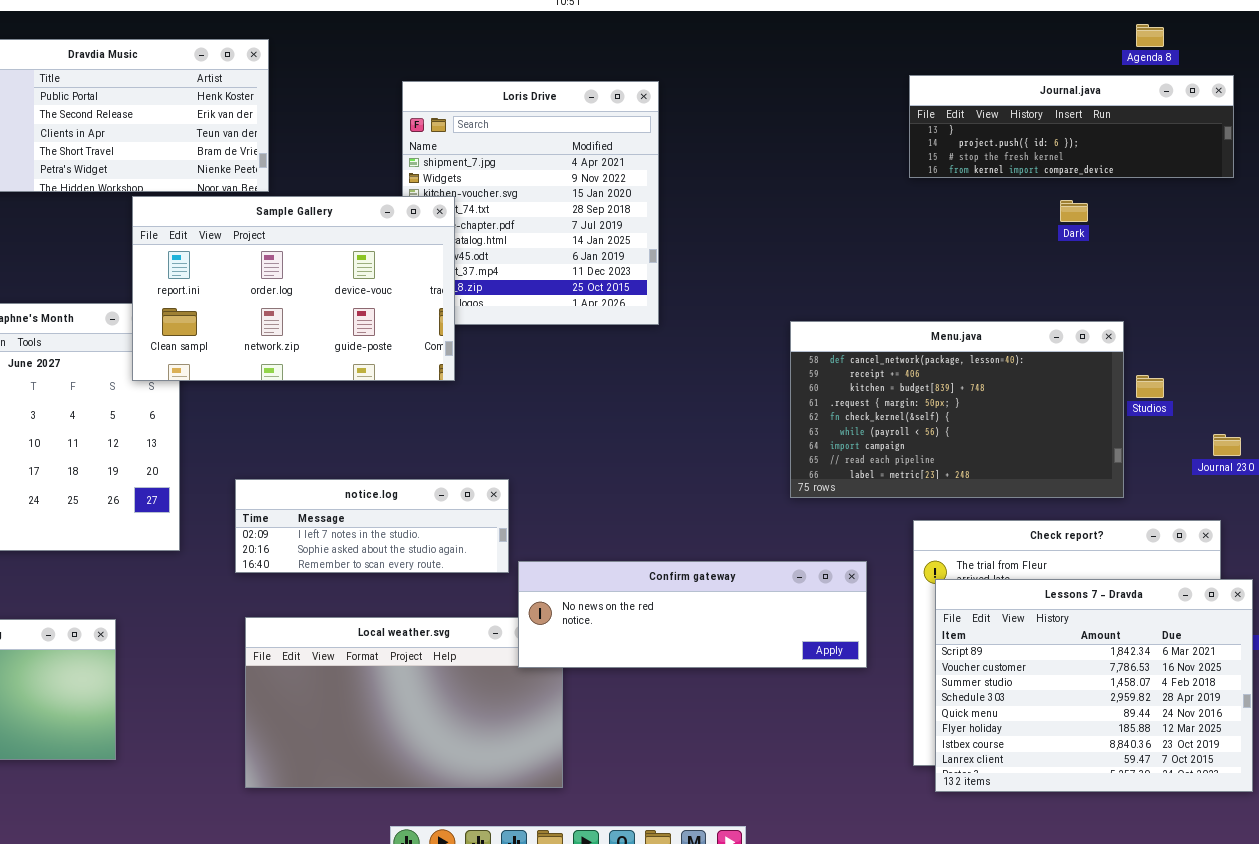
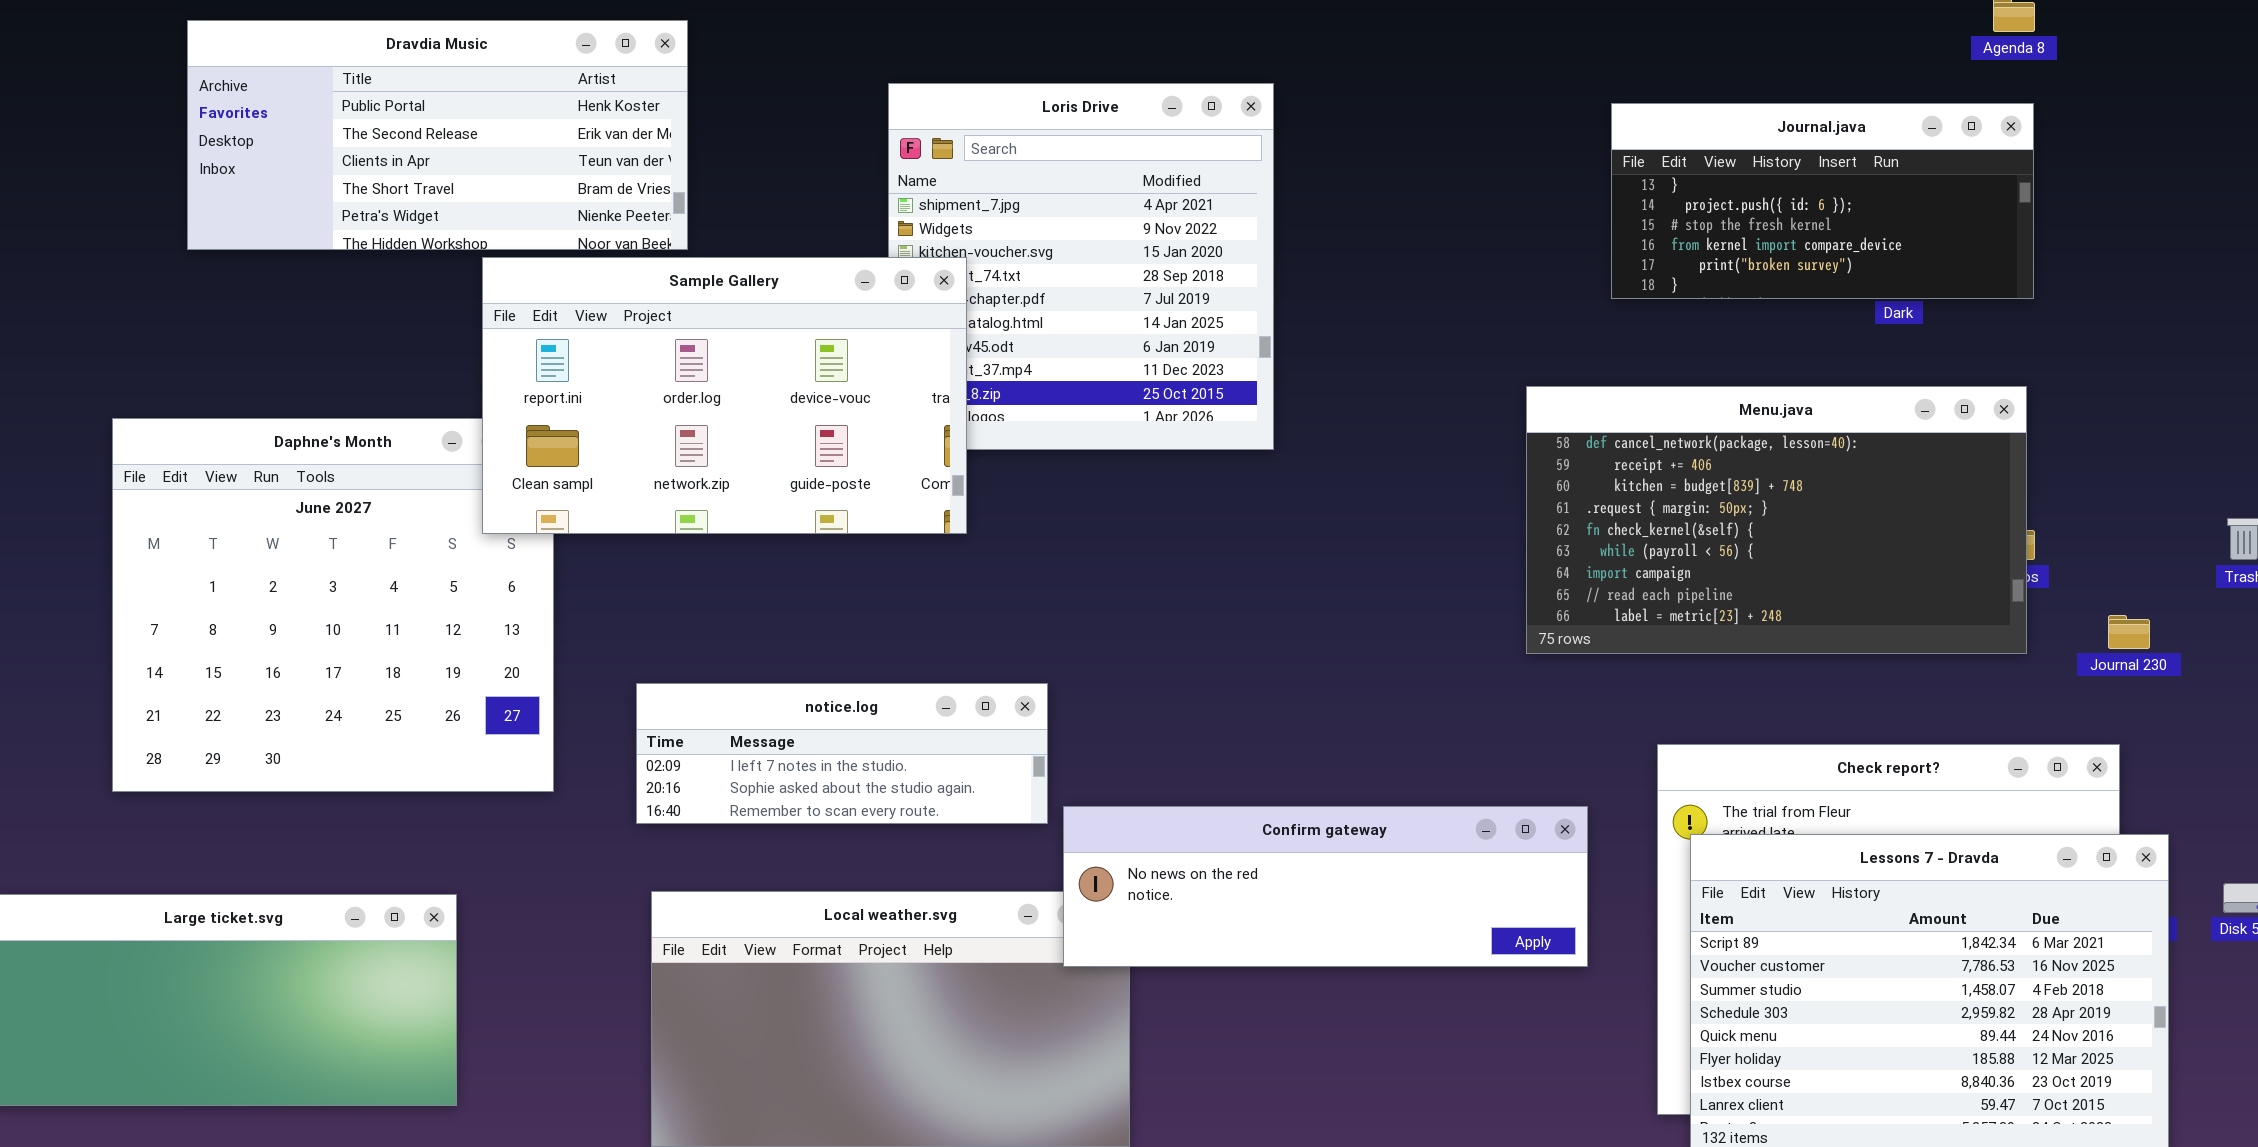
Journal.java: [909,75,1234,178] -> [1611,103,2034,299], moved, resized
Menu.java: [790,321,1124,498] -> [1526,386,2027,654], moved

